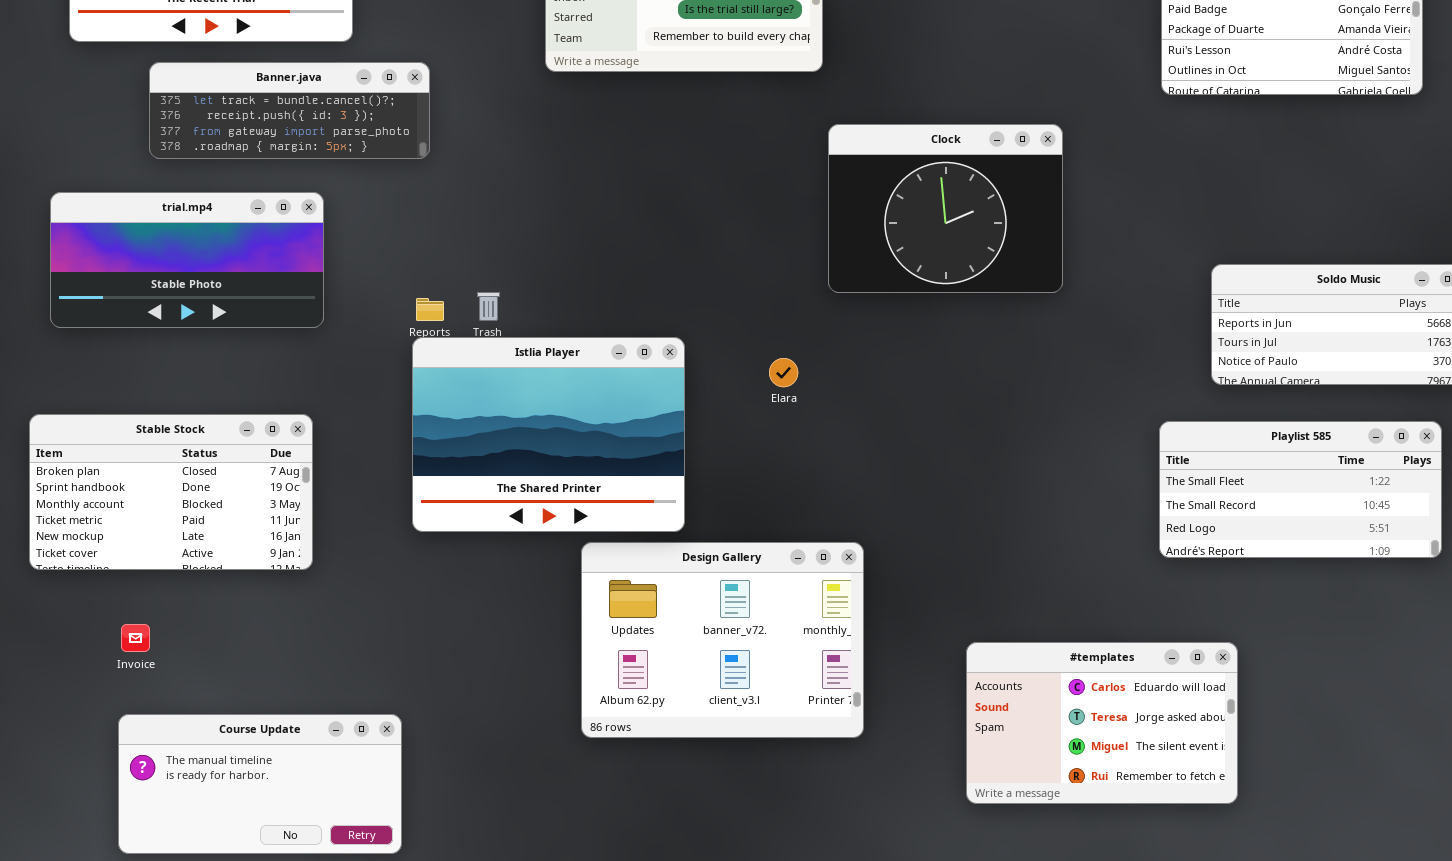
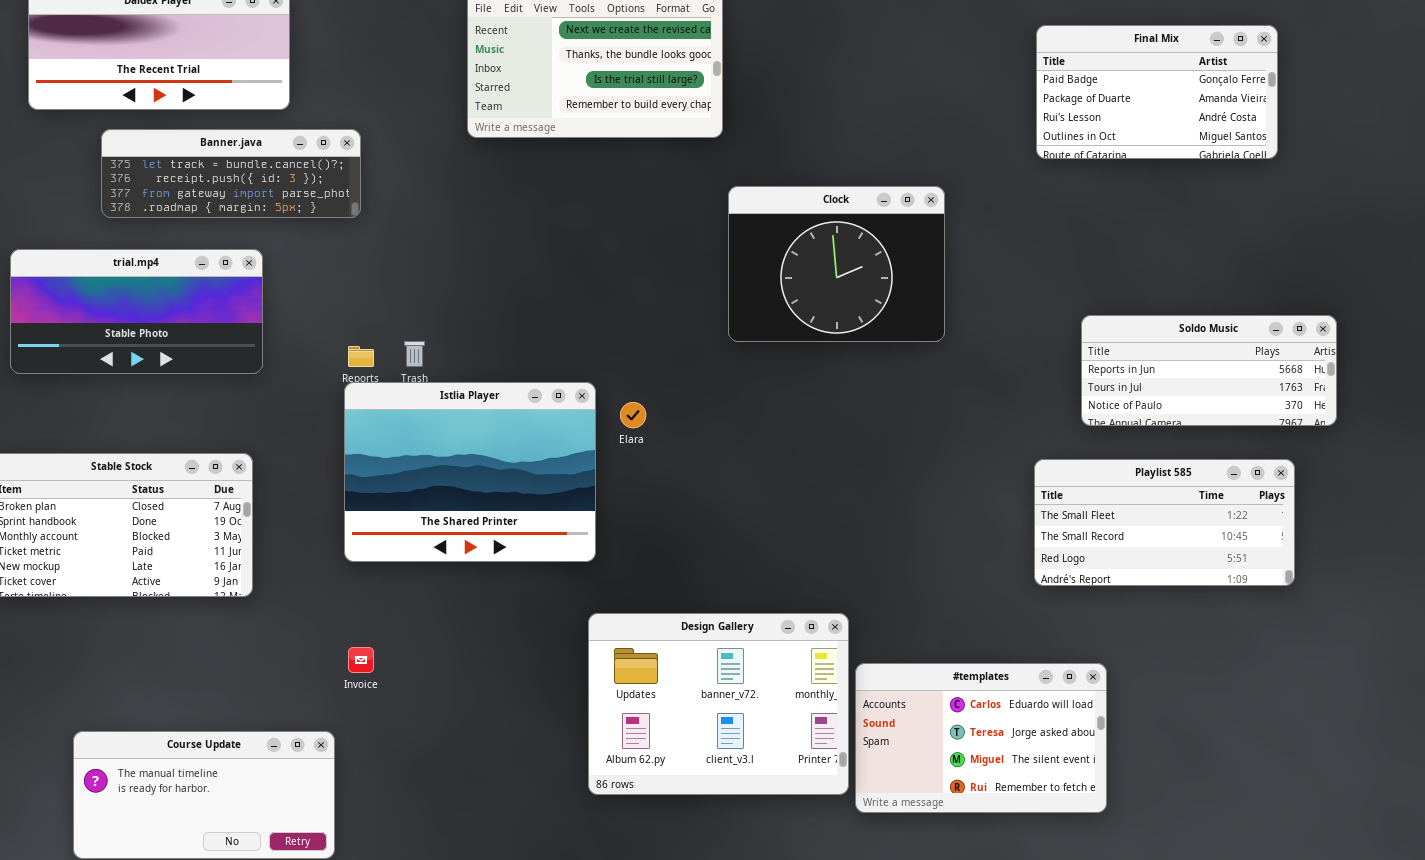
Elara: [769,358,798,387] -> [620,402,646,428], moved
Design Gallery: [581,542,864,738] -> [588,613,849,795], moved
Invoice: [121,624,150,652] -> [348,647,374,673], moved

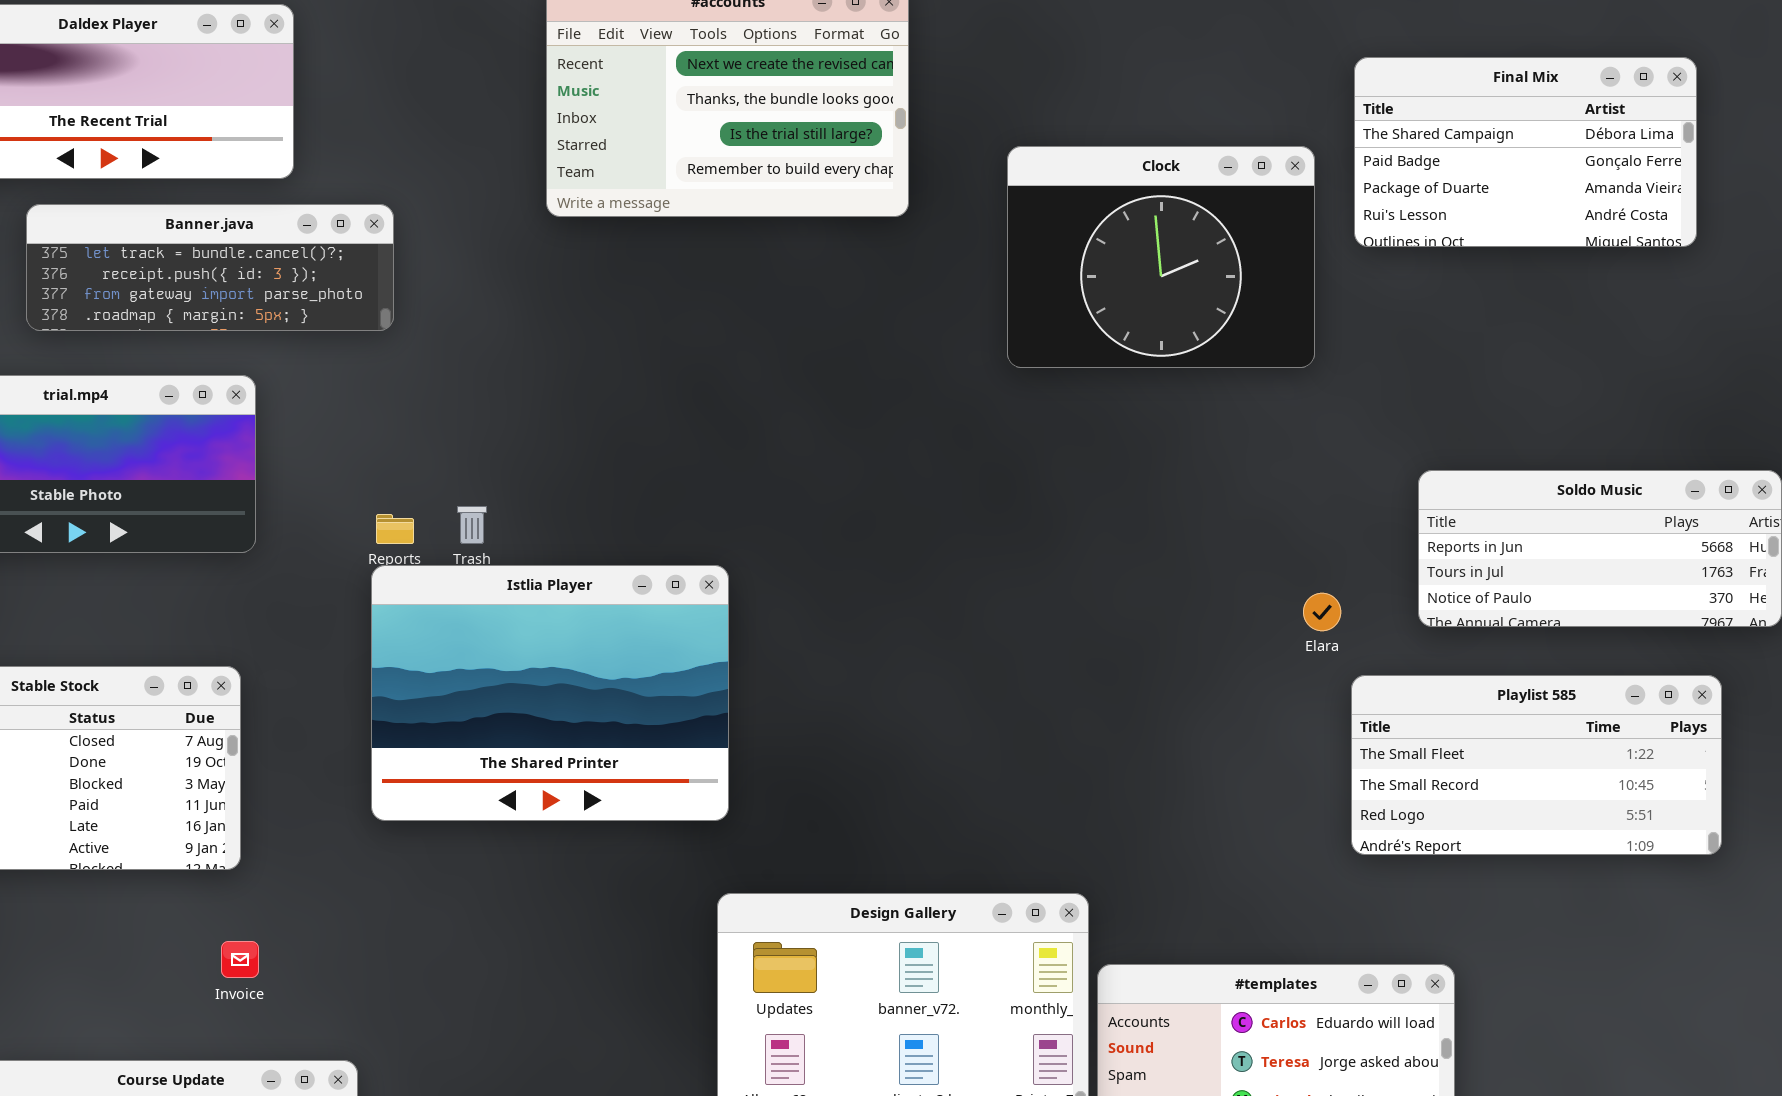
Final Mix: [1036,25,1278,159] -> [1354,57,1697,247], scrolled up 1 row
Clock: [728,186,945,342] -> [1007,146,1315,368], moved
Elara: [620,402,646,428] -> [1303,593,1341,631], moved
Invoice: [348,647,374,673] -> [221,941,259,978], moved

